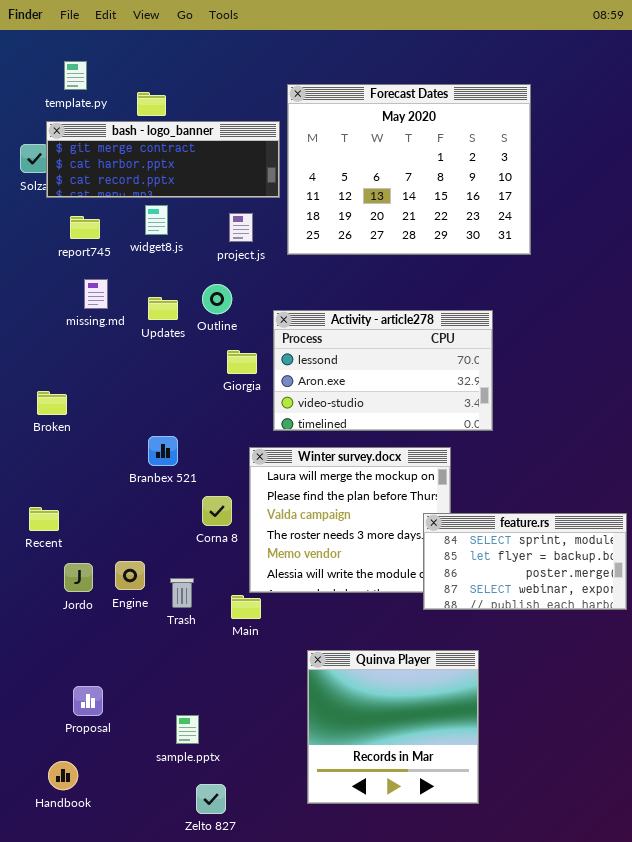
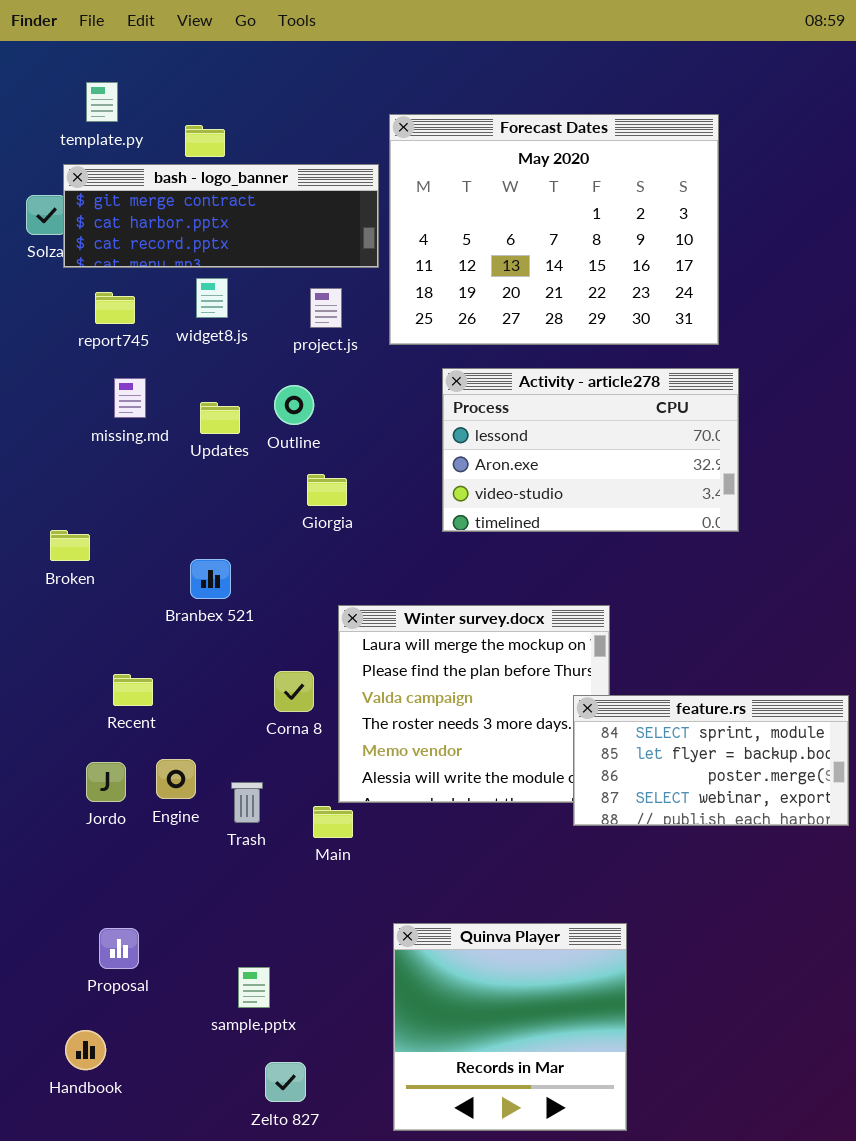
Activity - article278: [273,310,493,431] -> [442,368,739,532], moved
Branbex 521: [148,436,178,466] -> [190,559,231,599], moved
Recent: [29,507,59,531] -> [113,674,153,706], moved
Quinva Player: [307,650,479,804] -> [393,923,627,1131], moved

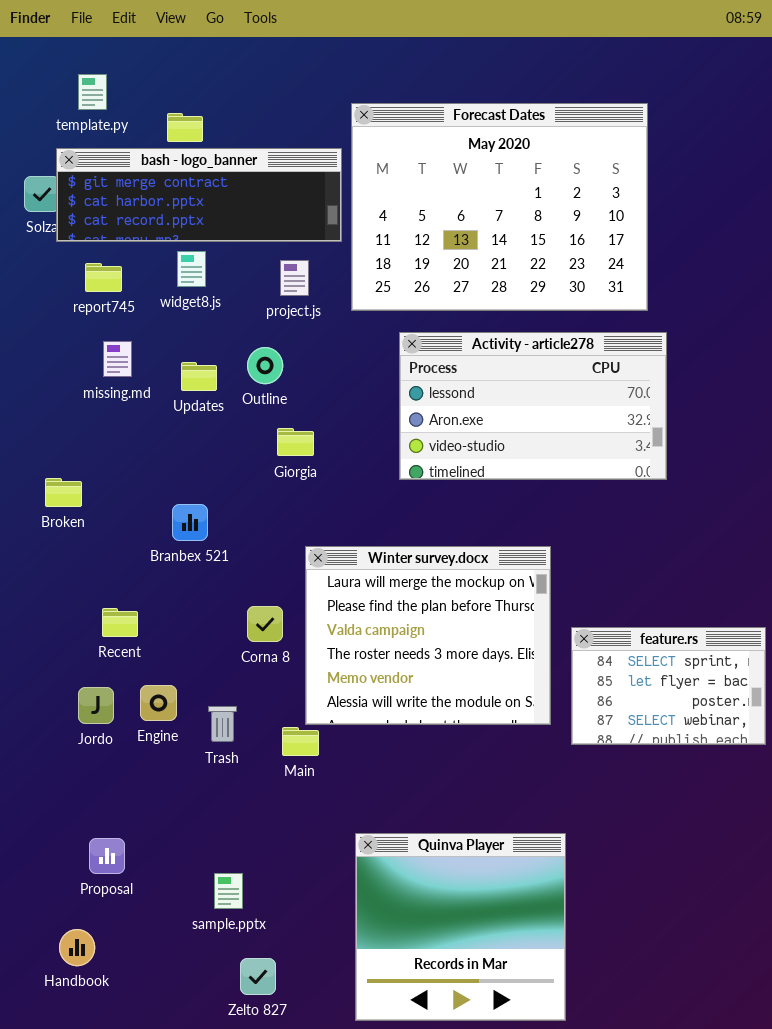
feature.rs: [573,695,849,826] -> [571,627,766,745], resized

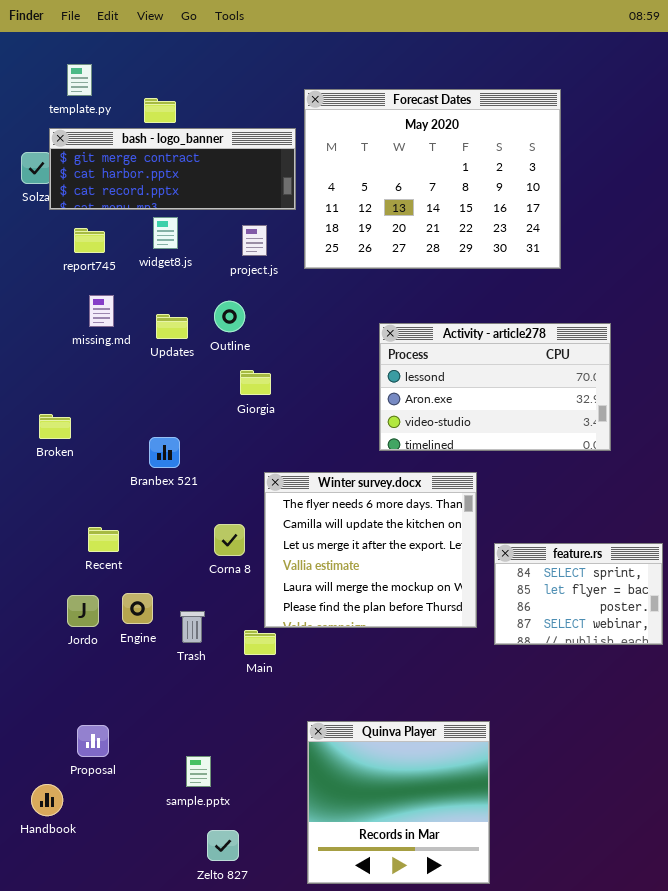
Activity - article278: [399,332,667,480] -> [379,323,611,451], moved
Winter survey.docx: [305,546,551,725] -> [264,472,477,628], scrolled up 4 rows
Handbook: [59,929,95,966] -> [31,784,63,816], moved

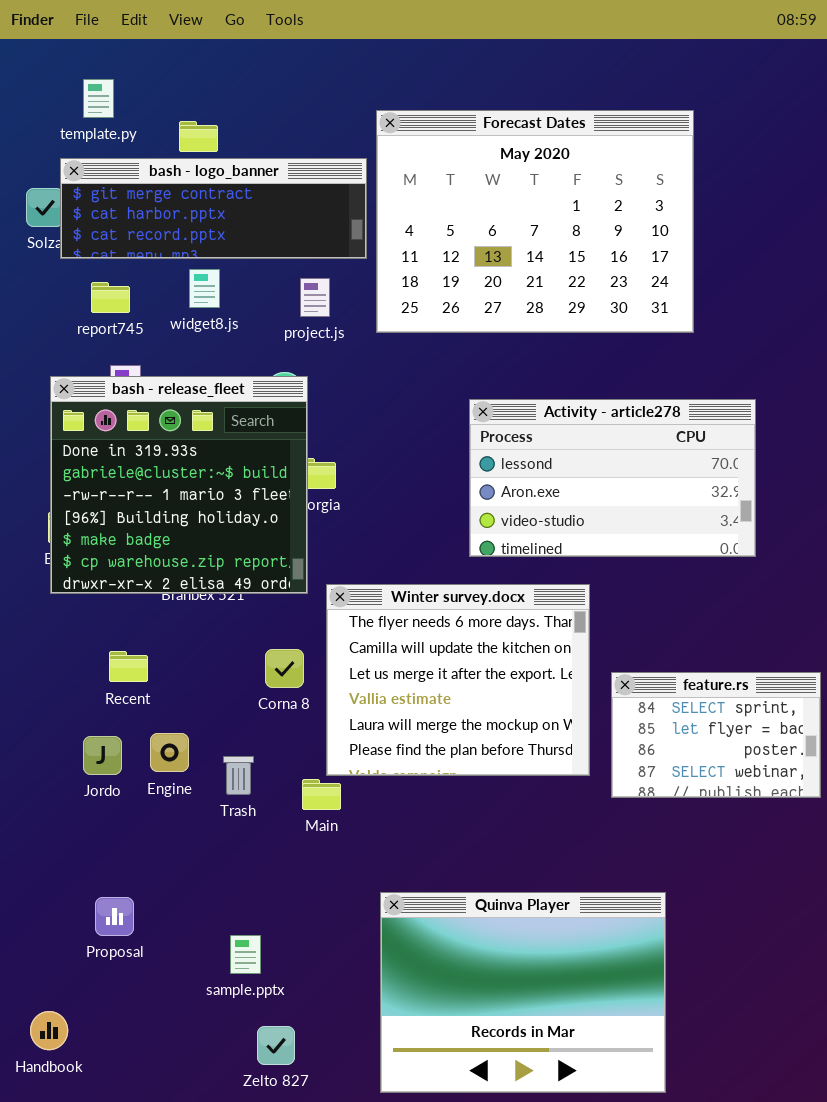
bash - release_fleet: none -> [50,376,308,594], opened
Quinva Player: [307,721,490,884] -> [380,892,666,1093], resized
Handbook: [31,784,63,816] -> [30,1011,68,1050], moved

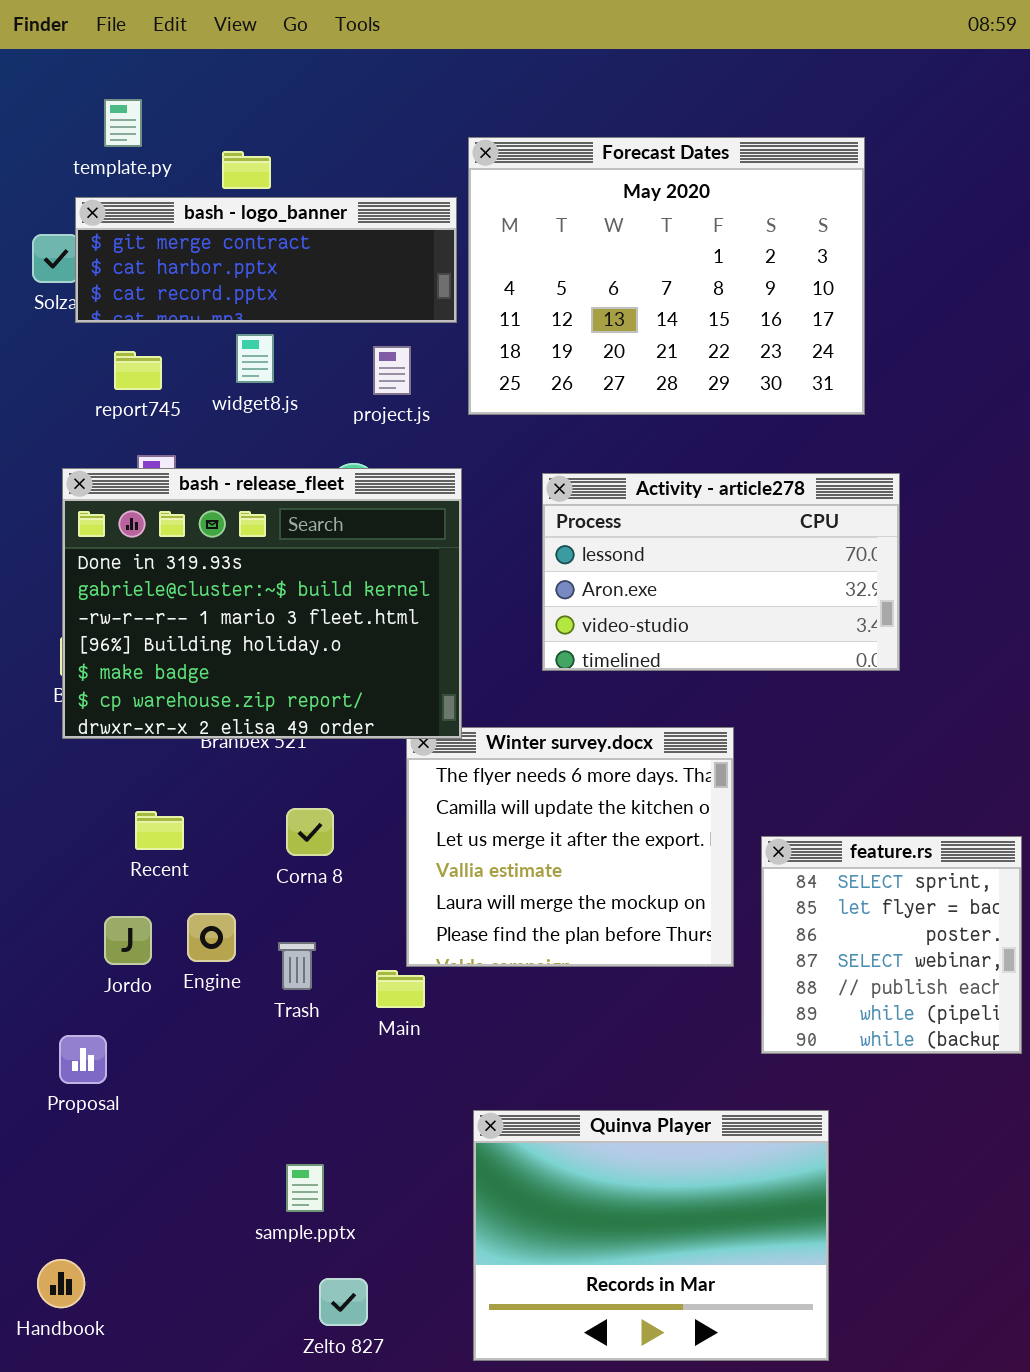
bash - release_fleet: [50,376,308,594] -> [62,468,462,739], resized
Activity - article278: [469,399,756,557] -> [542,473,900,671], moved
Corna 8: [265,649,304,688] -> [286,808,334,856], moved
feature.rs: [611,672,821,798] -> [761,836,1022,1054], resized
Proposal: [95,897,134,936] -> [59,1035,107,1084], moved

